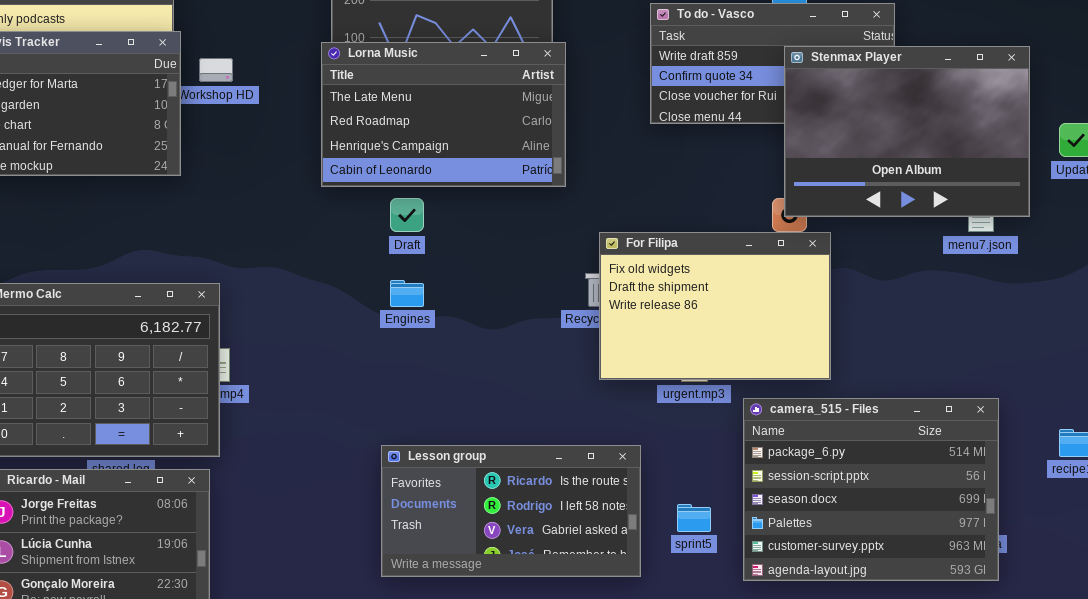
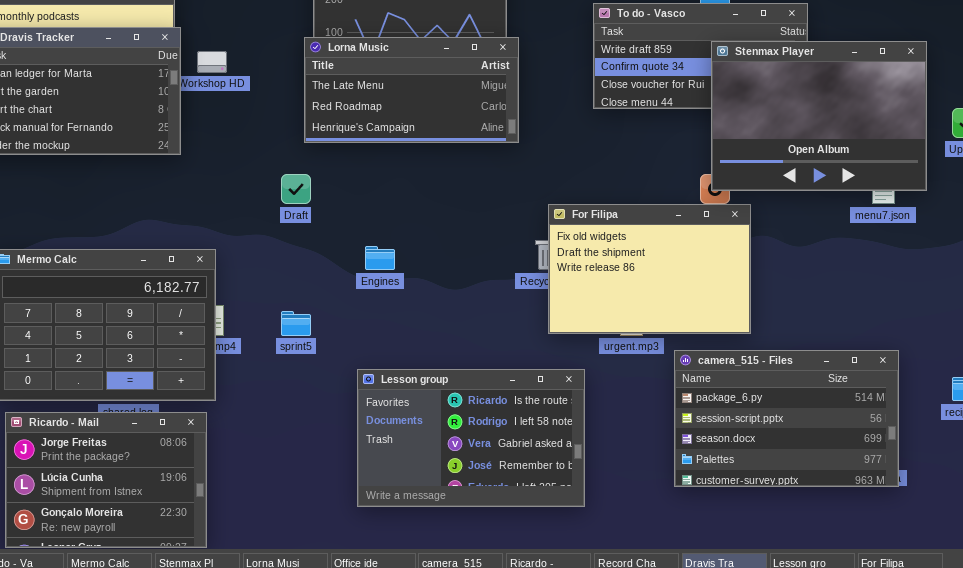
Lorna Music: [321,42,566,187] -> [304,37,519,143], resized
Draft: [390,198,424,232] -> [281,174,311,204], moved
camera_515 - Files: [743,398,999,581] -> [674,350,899,487], resized
Lesson group: [381,445,641,577] -> [357,369,585,507], resized
sprint5: [677,504,711,532] -> [281,311,311,336], moved

